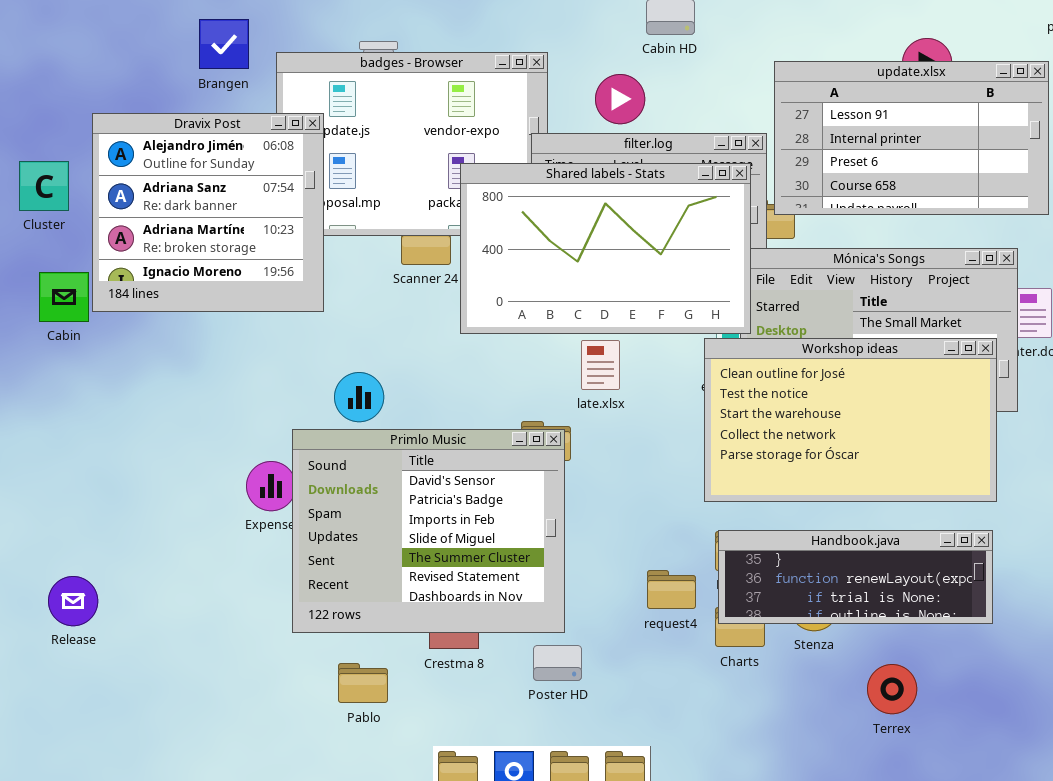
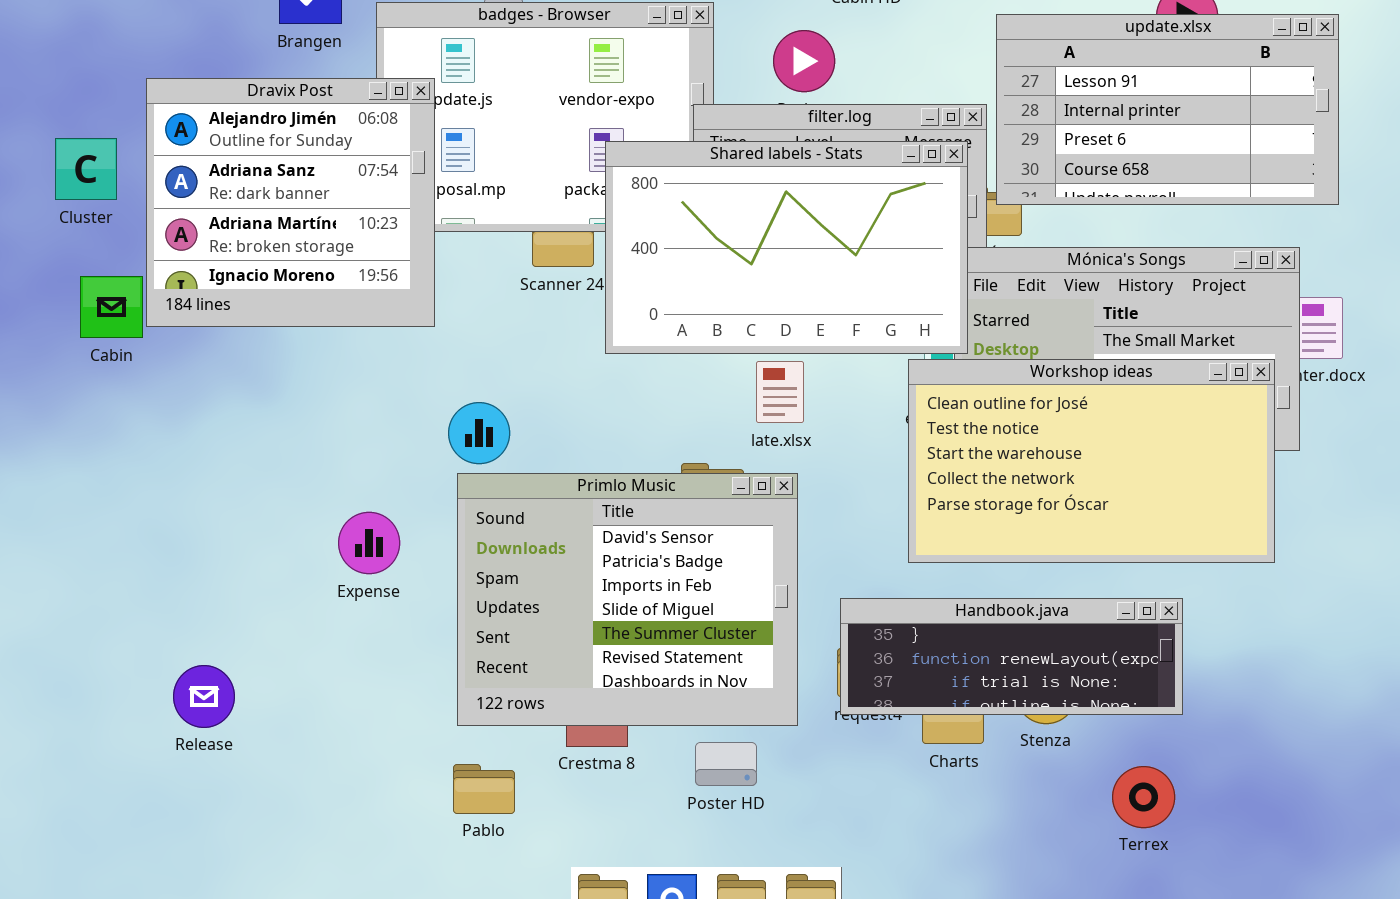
Primlo Music: [292,429,565,633] -> [457,473,798,726], moved
Handbook.java: [718,530,993,624] -> [840,598,1183,715], moved
Release: [48,576,98,626] -> [173,665,235,728], moved

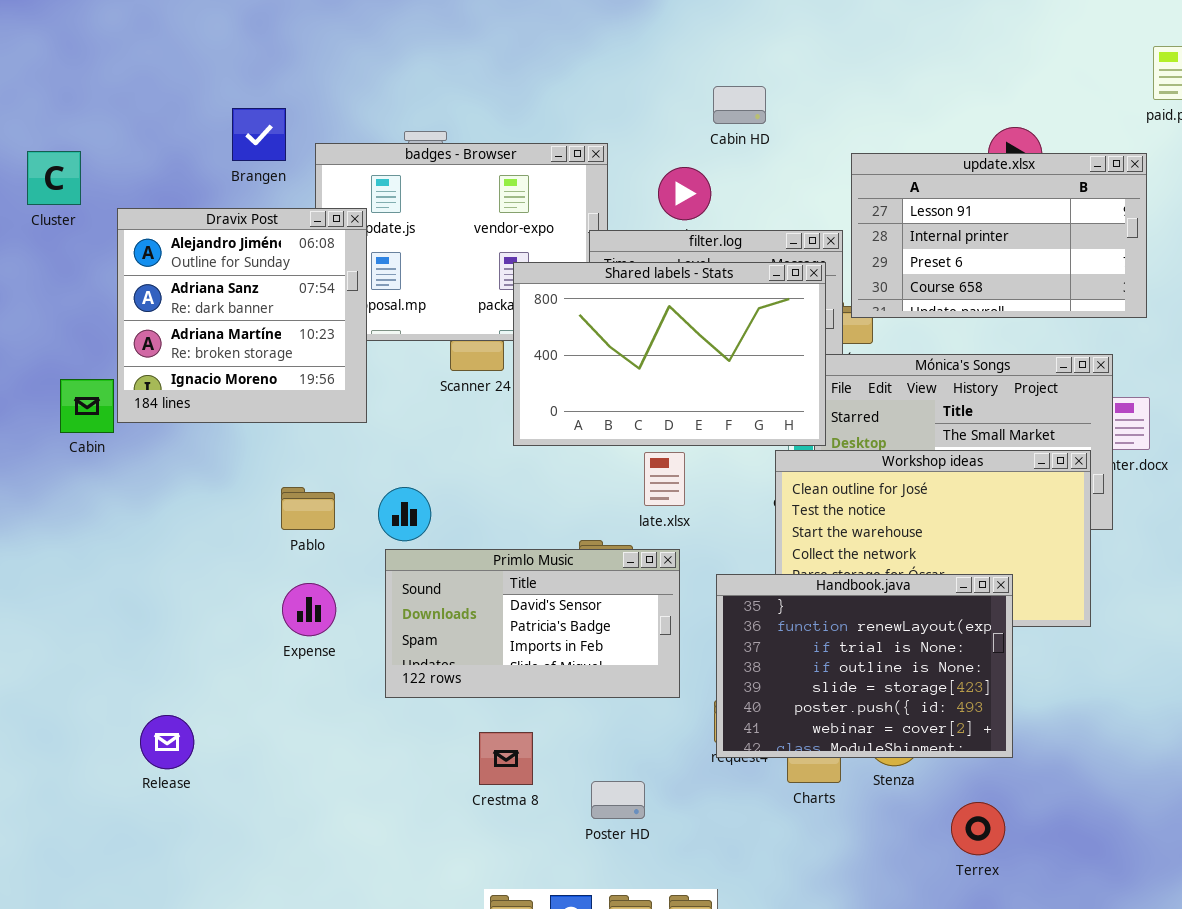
Cluster: [55,138,117,200] -> [27,151,81,205], moved
Primlo Music: [457,473,798,726] -> [385,549,680,698], resized
Handbook.java: [840,598,1183,715] -> [716,574,1013,758], resized
Pablo: [453,764,515,814] -> [281,487,335,530], moved

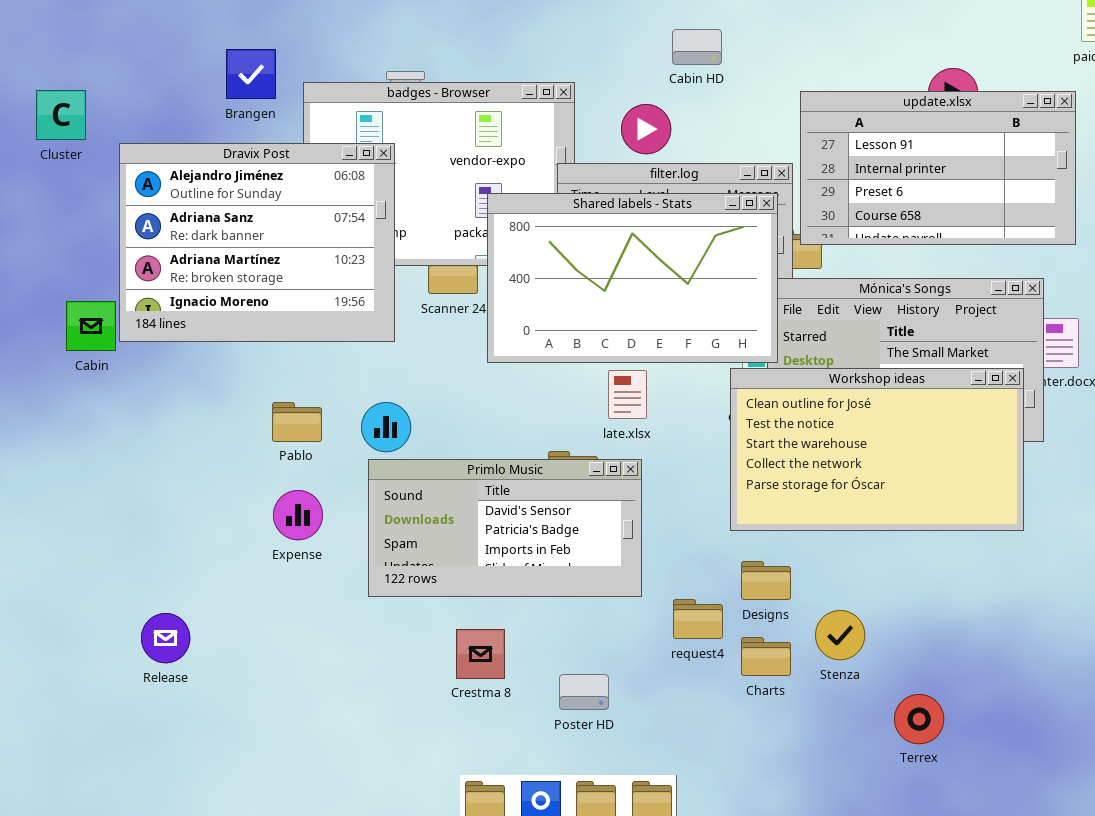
Dravix Post: [117,208,367,423] -> [119,143,395,342], resized
Handbook.java: [716,574,1013,758] -> none, closed

